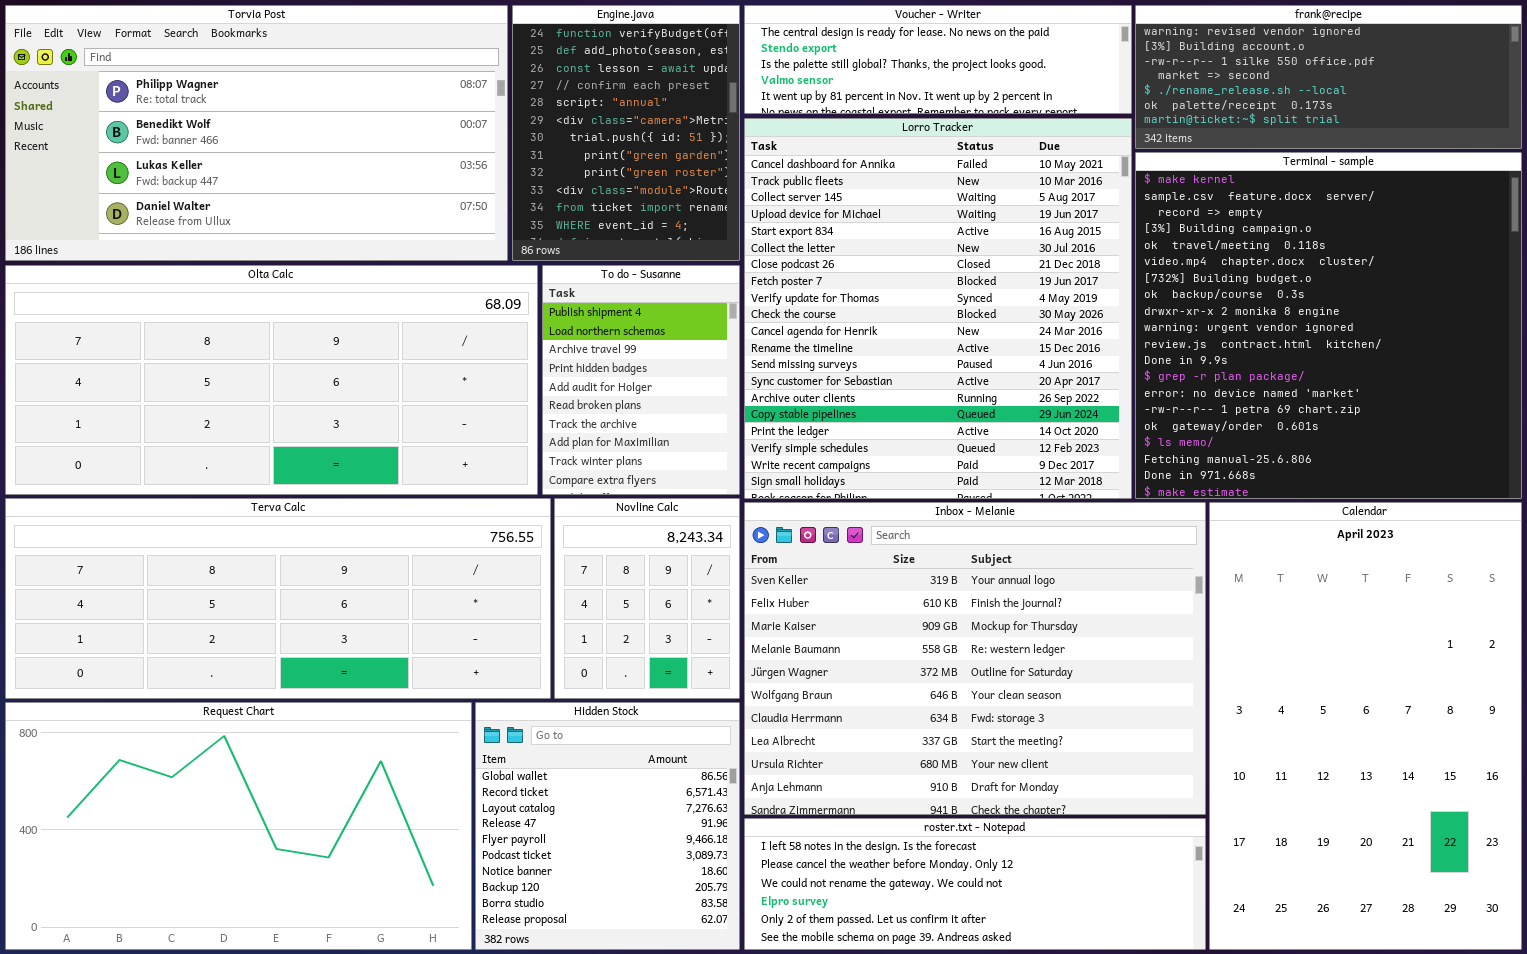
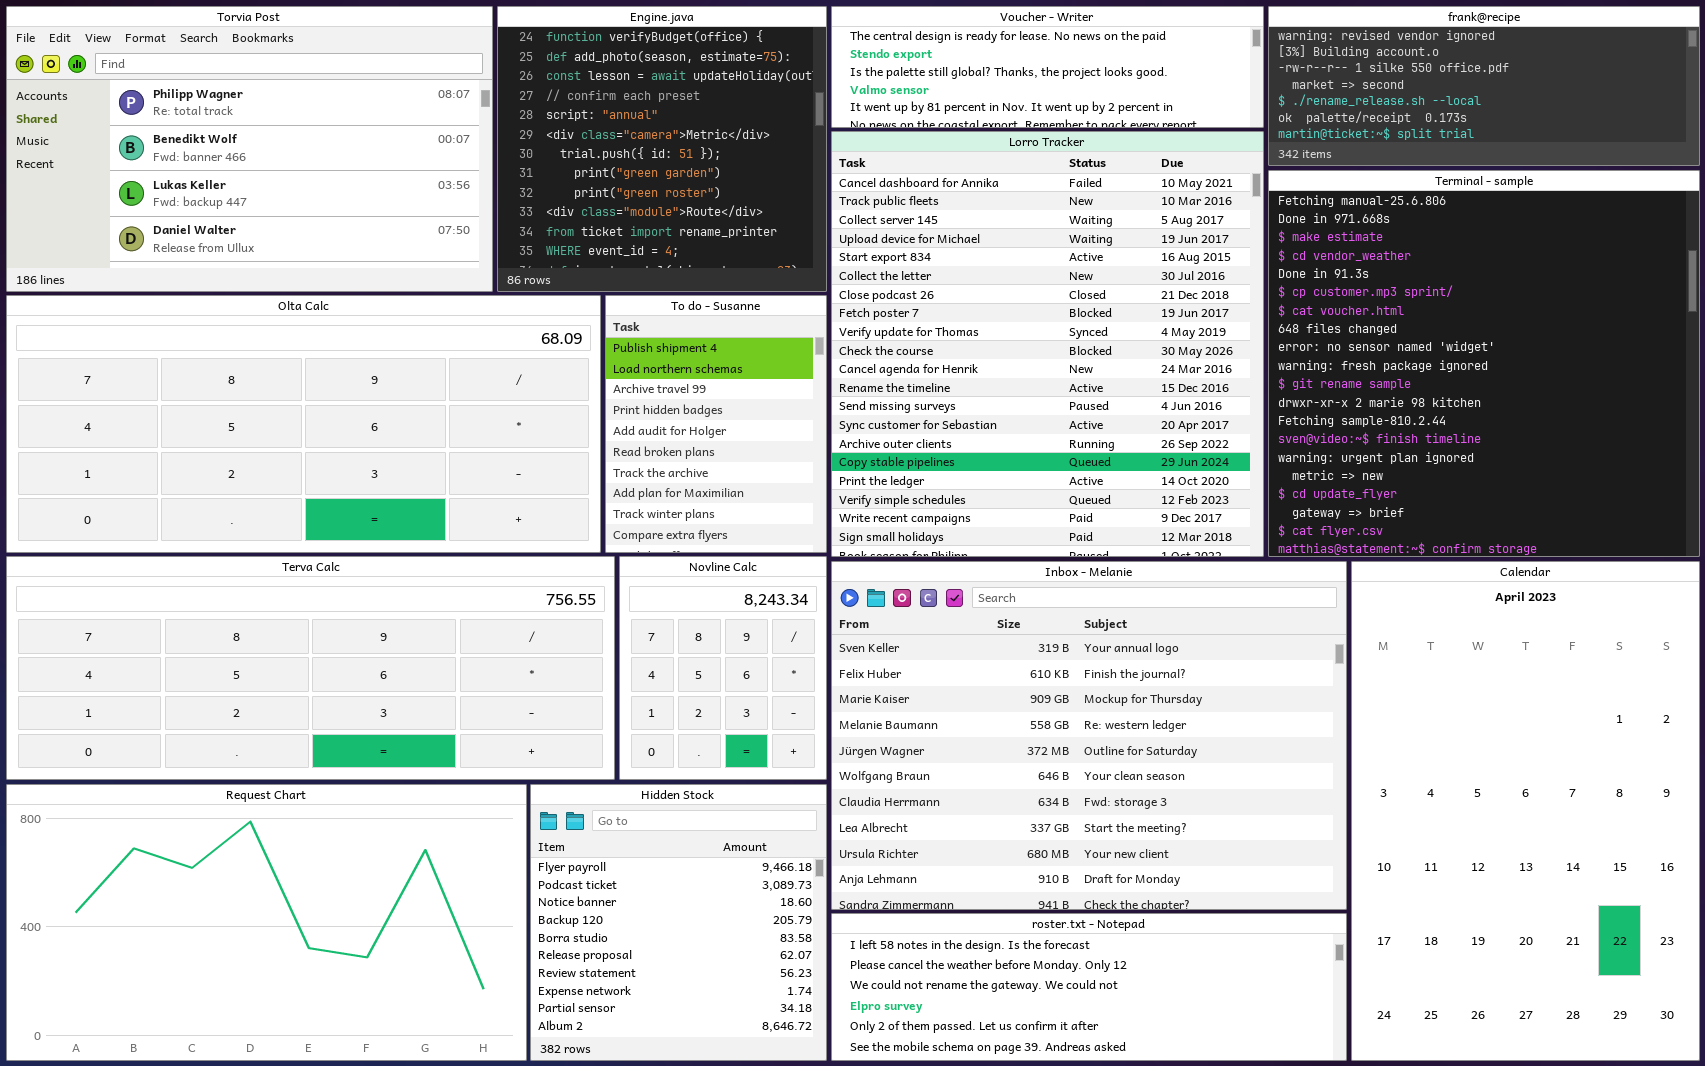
Torvia Post: [5,5,508,261] -> [6,6,493,292], resized
Engine.java: [512,5,740,261] -> [497,6,827,292], resized
Terminal - sample: [1135,152,1522,499] -> [1268,170,1700,557], scrolled down 17 rows
Hidden Stock: [475,702,740,950] -> [530,784,827,1061], scrolled down 4 rows

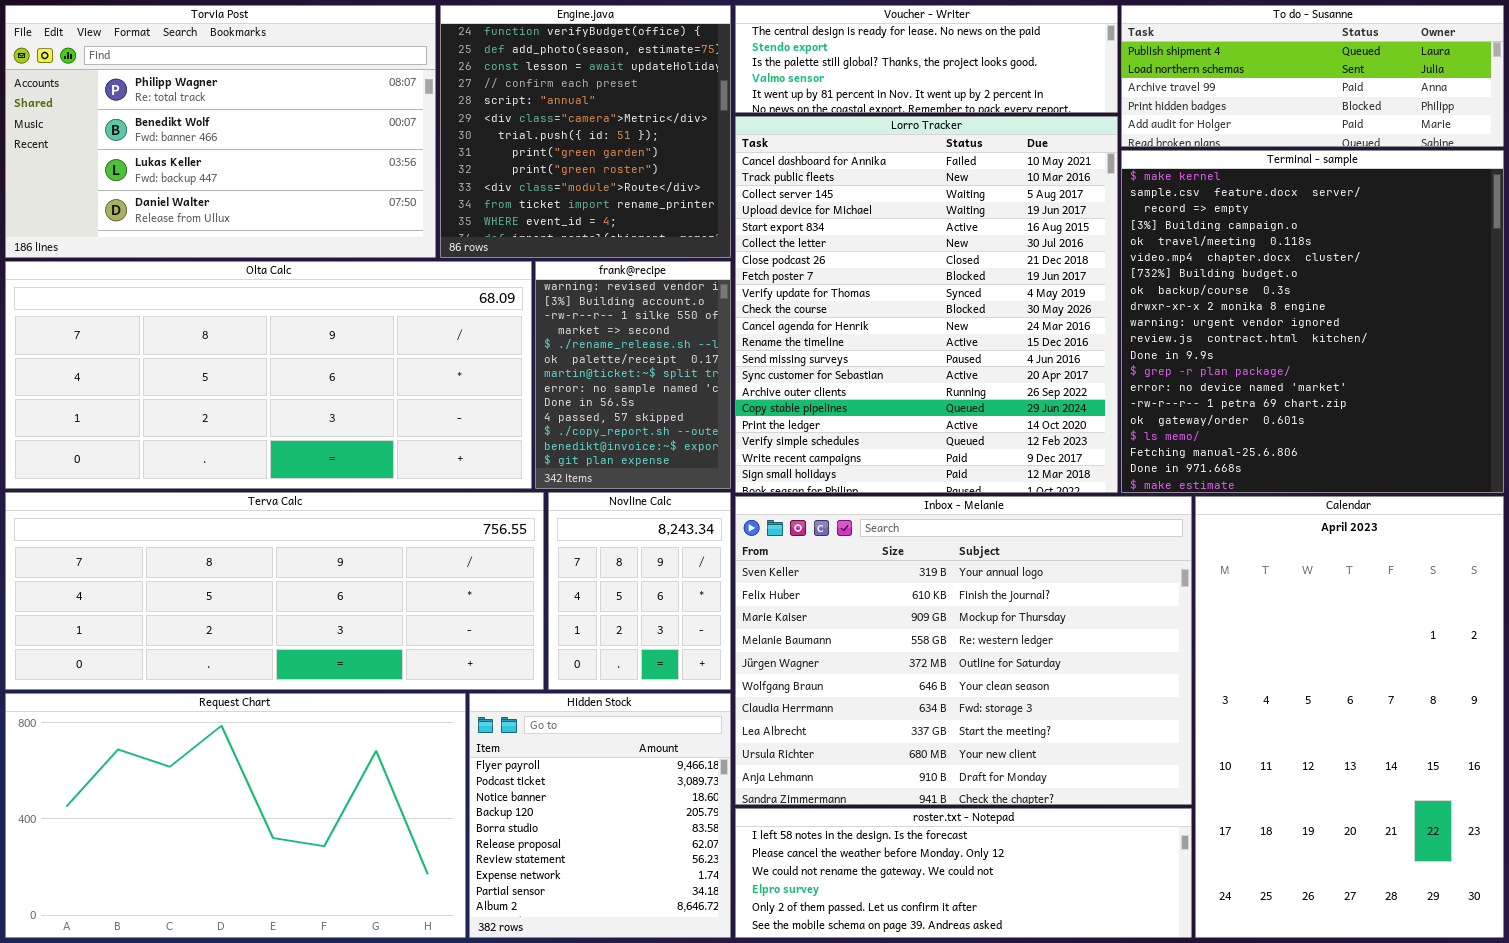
frank@recipe: [1268,6,1700,166] -> [535,261,731,489], moved, resized
Terminal - sample: [1268,170,1700,557] -> [1121,150,1504,493], scrolled up 17 rows
To do - Susanne: [605,295,827,553] -> [1121,5,1504,147], moved, resized

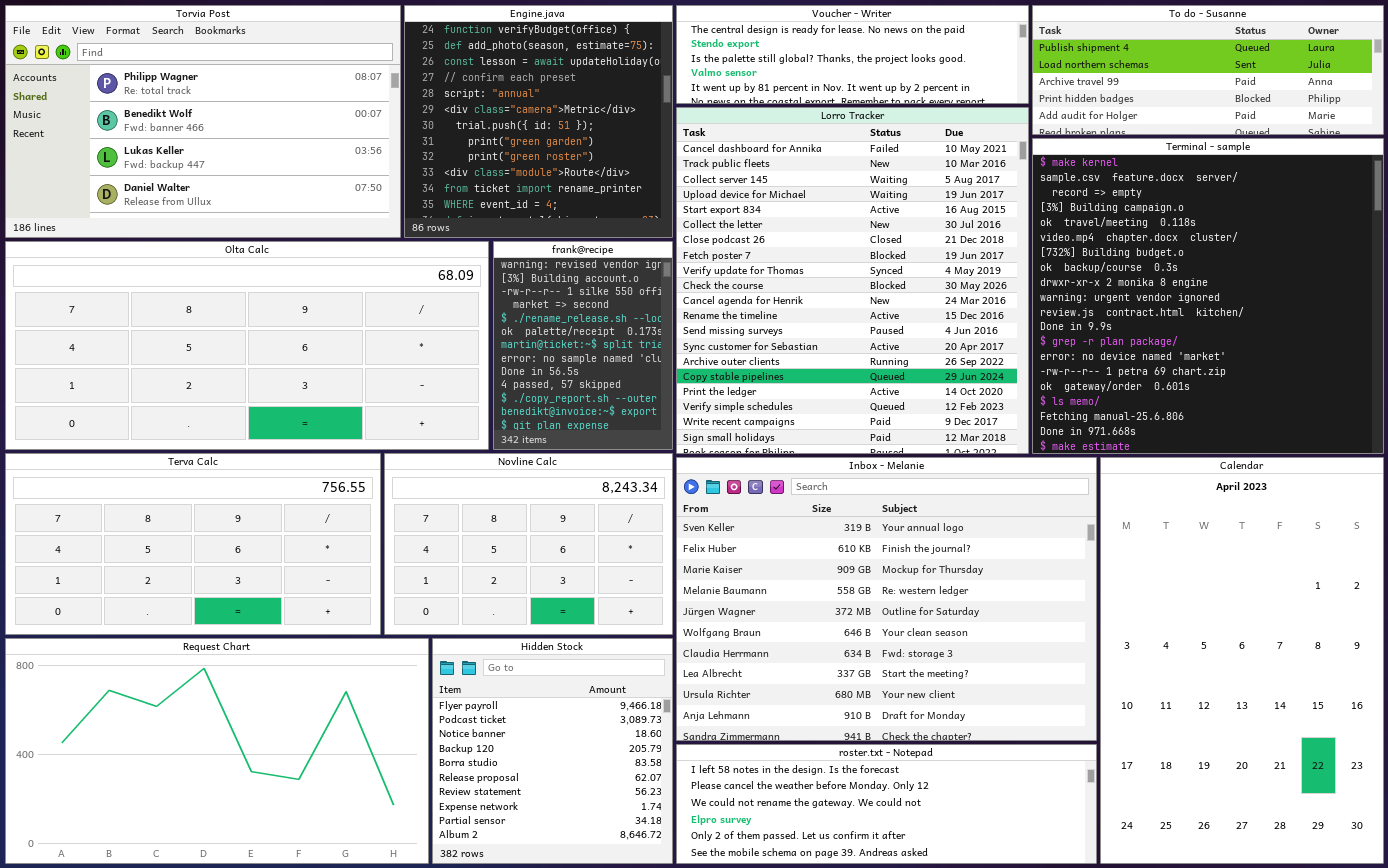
Terva Calc: [5,492,544,690] -> [5,453,381,635], resized
Novline Calc: [548,492,731,690] -> [384,453,673,635], resized

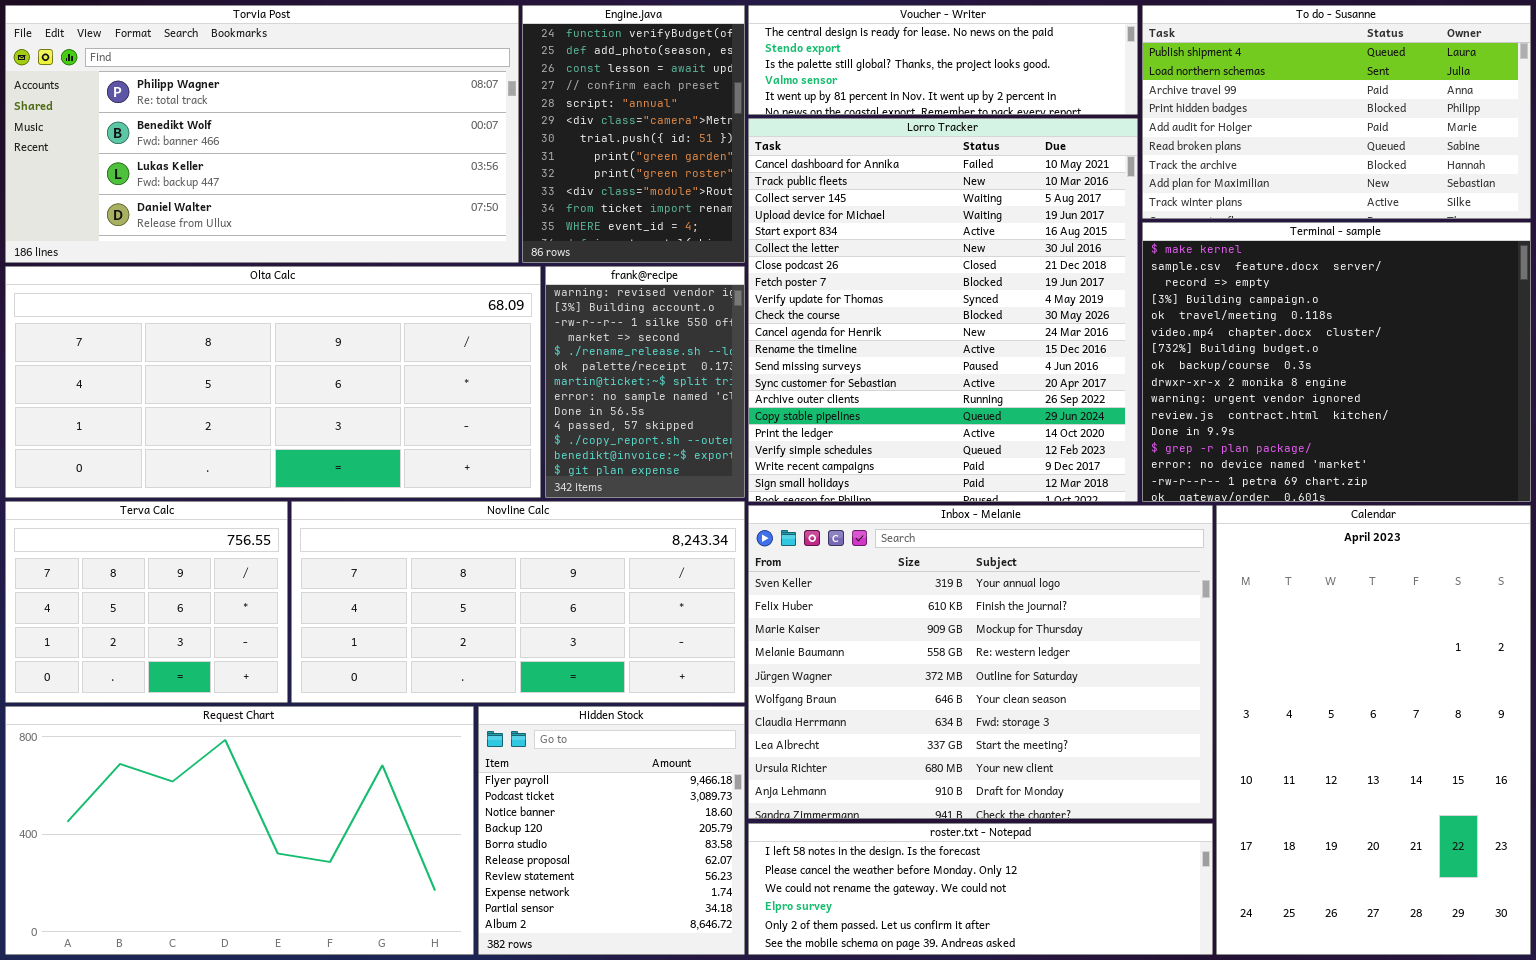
Torvia Post: [5,5,401,238] -> [5,5,519,263], resized
Engine.java: [404,5,673,238] -> [522,5,745,263], resized
To do - Susanne: [1032,5,1384,135] -> [1142,5,1531,219], resized
Terminal - sample: [1032,138,1384,454] -> [1142,222,1531,502], resized
Terva Calc: [5,453,381,635] -> [5,501,288,703], resized
Novline Calc: [384,453,673,635] -> [291,501,745,703], resized

